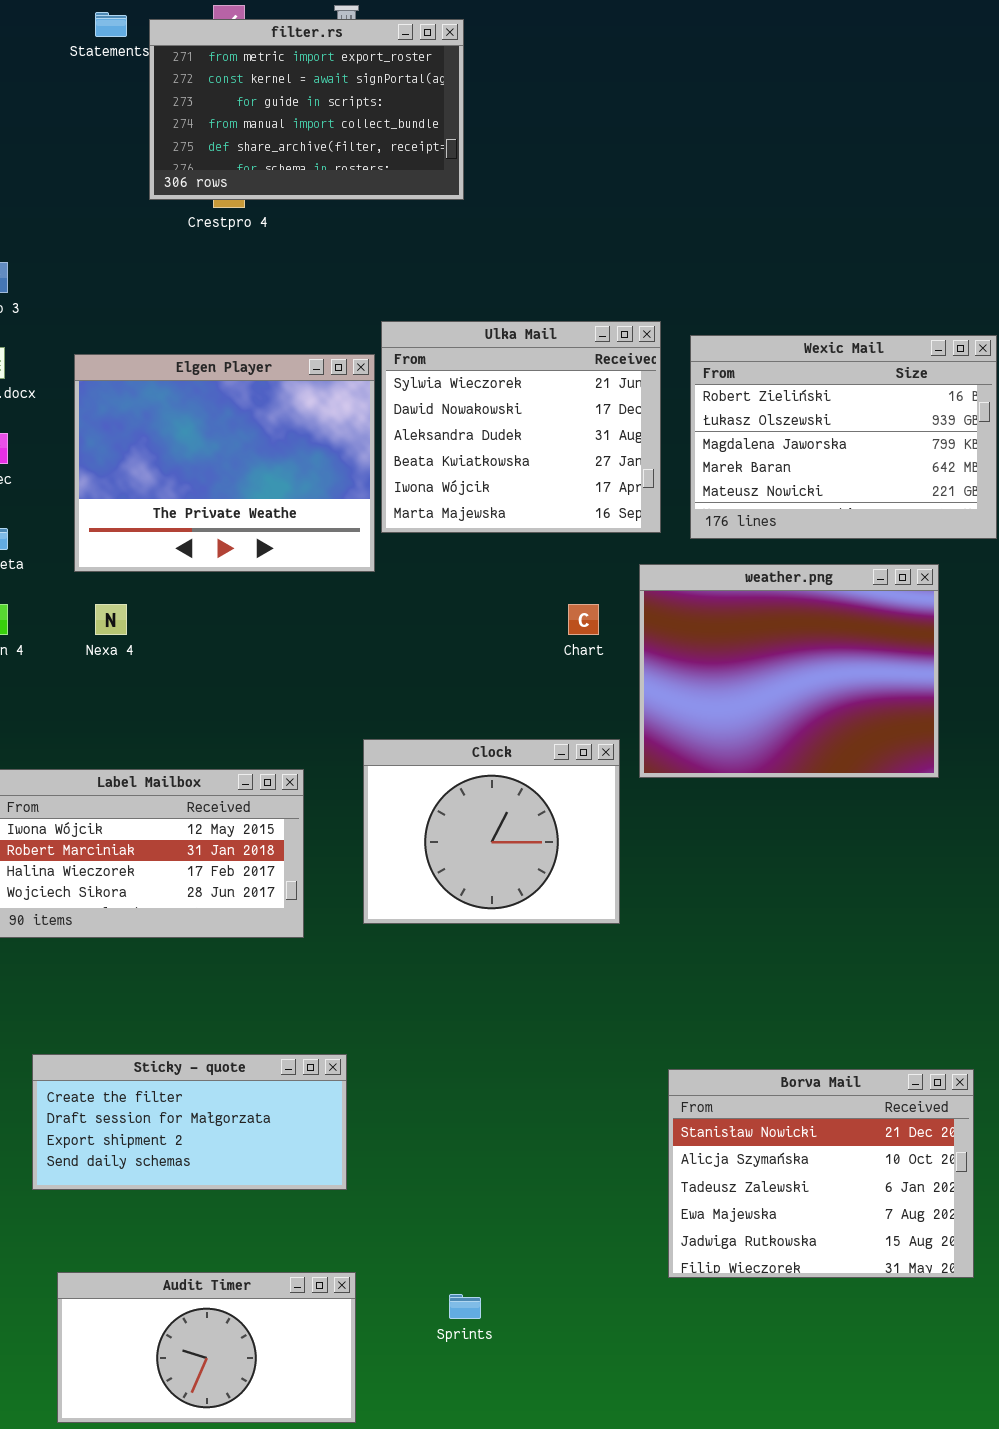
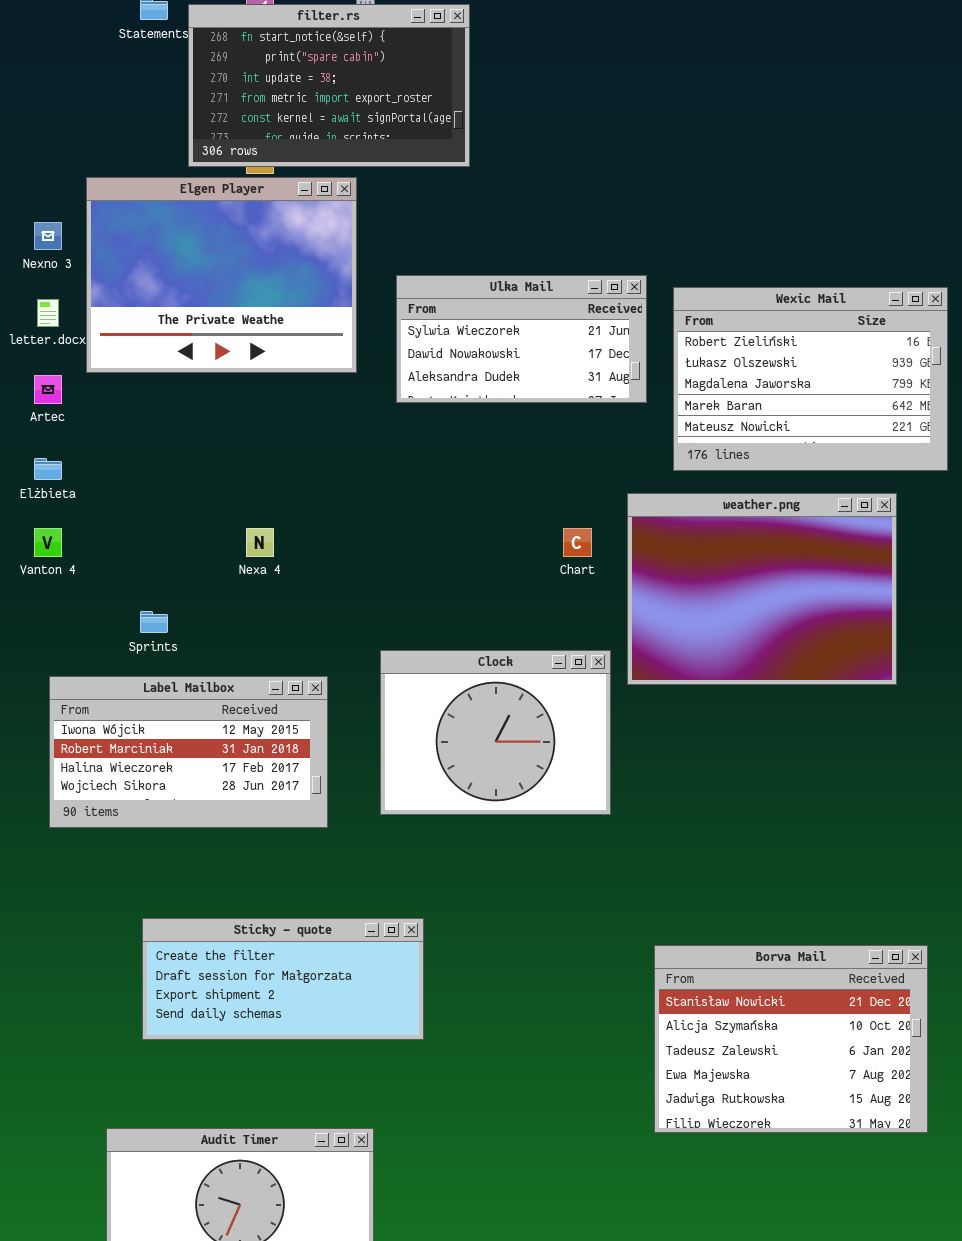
filter.rs: [149,19,464,200] -> [188,4,470,167], scrolled up 3 rows
Ulka Mail: [381,321,661,533] -> [396,275,647,403], resized
Elgen Player: [74,354,375,572] -> [86,177,357,373], moved
Nexa 4: [95,604,127,635] -> [246,528,274,557], moved
Sticky - quote: [32,1054,347,1190] -> [142,918,424,1040], moved
Sprints: [449,1294,481,1319] -> [140,611,168,633], moved

